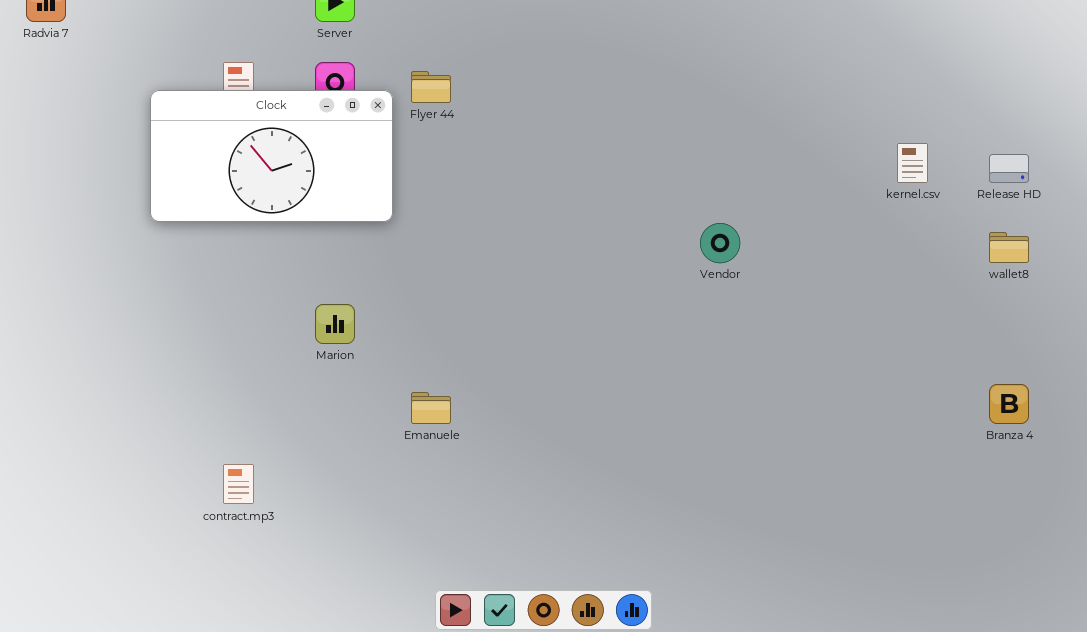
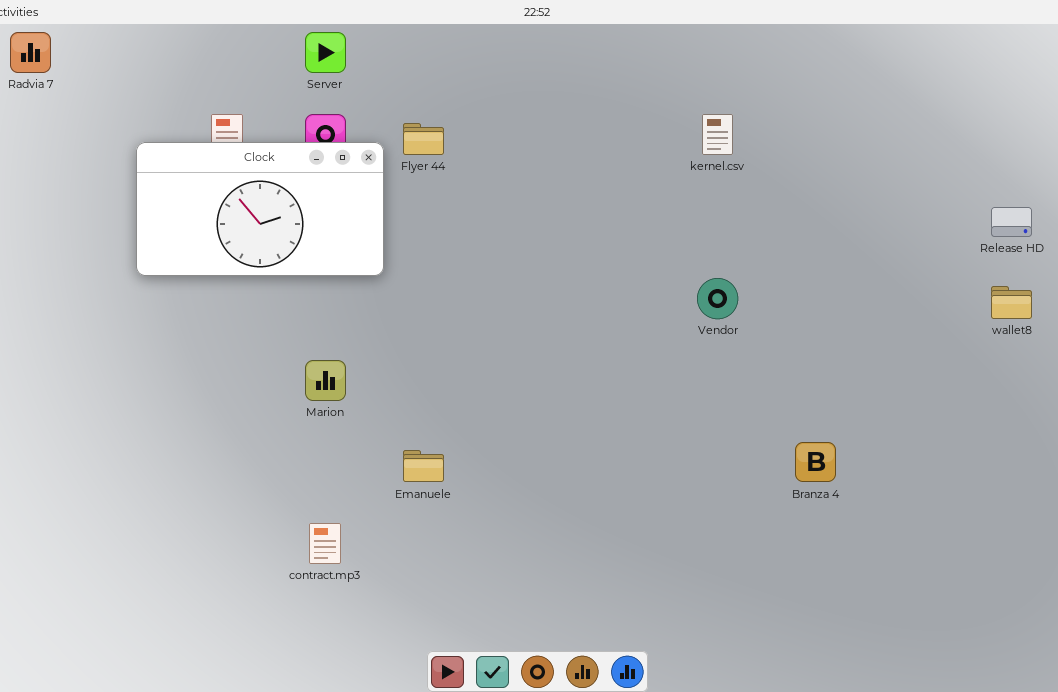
kernel.csv: [897,143,928,183] -> [702,114,733,155], moved
Branza 4: [989,384,1029,424] -> [795,442,836,482], moved
contract.mp3: [223,464,254,504] -> [309,523,341,564], moved

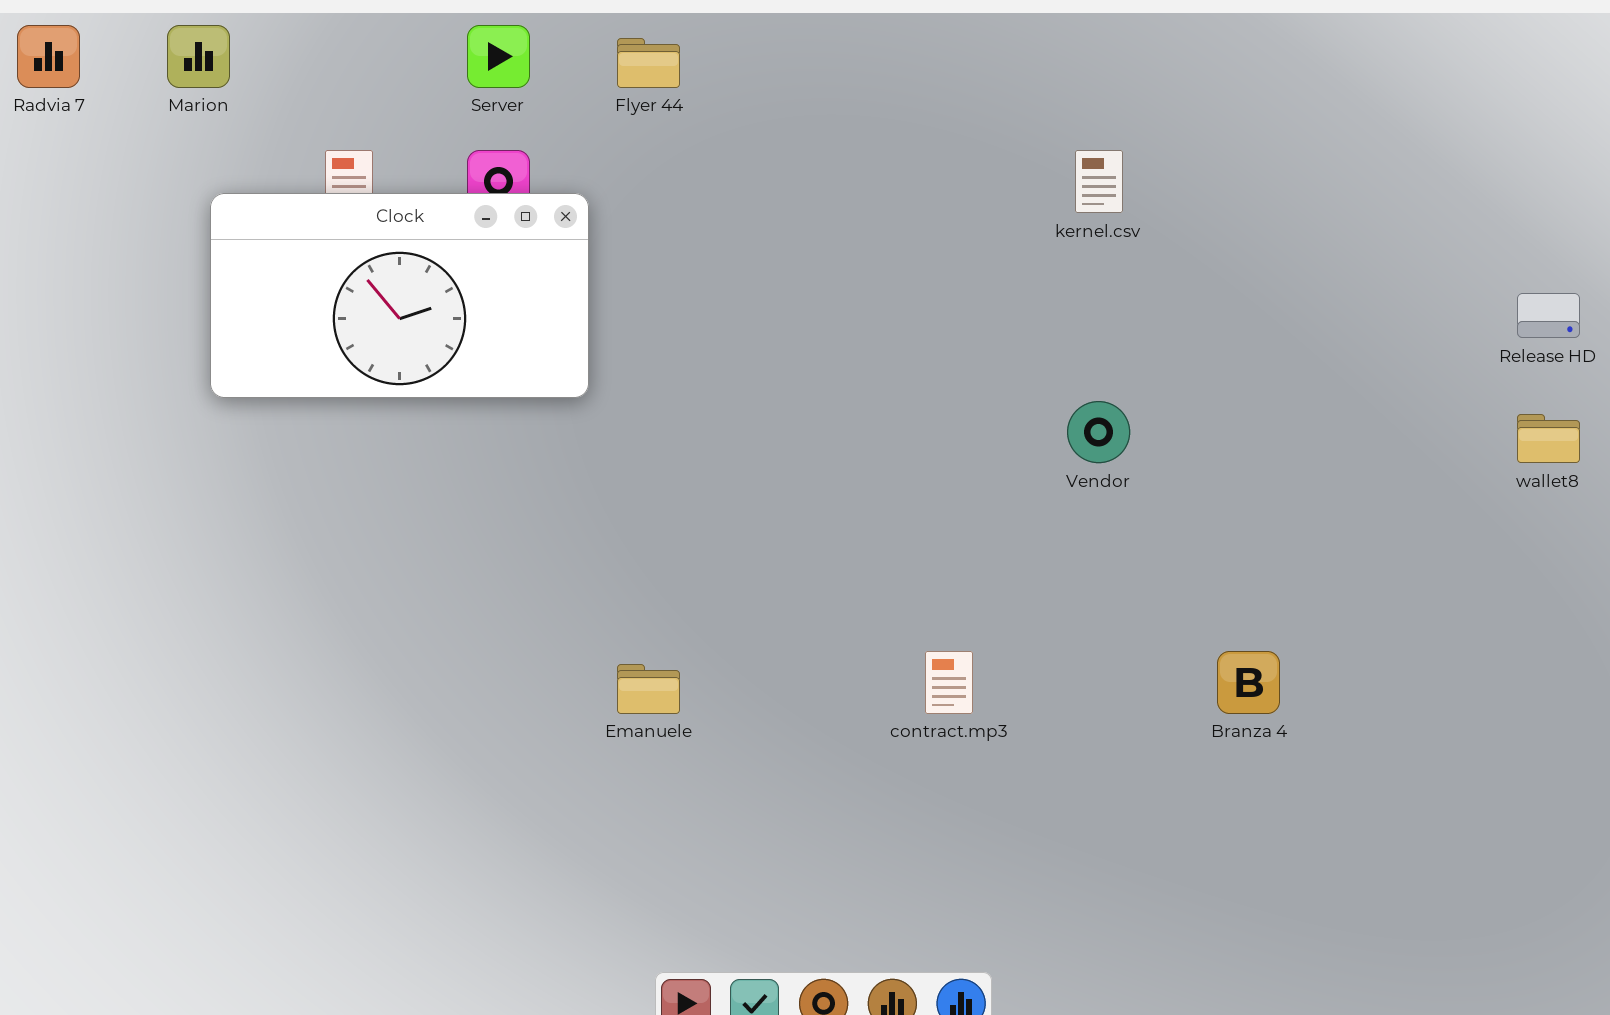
Flyer 44: [403,123,444,155] -> [617,38,680,88], moved
Marion: [305,360,346,401] -> [167,25,230,88], moved
contract.mp3: [309,523,341,564] -> [925,651,973,714], moved

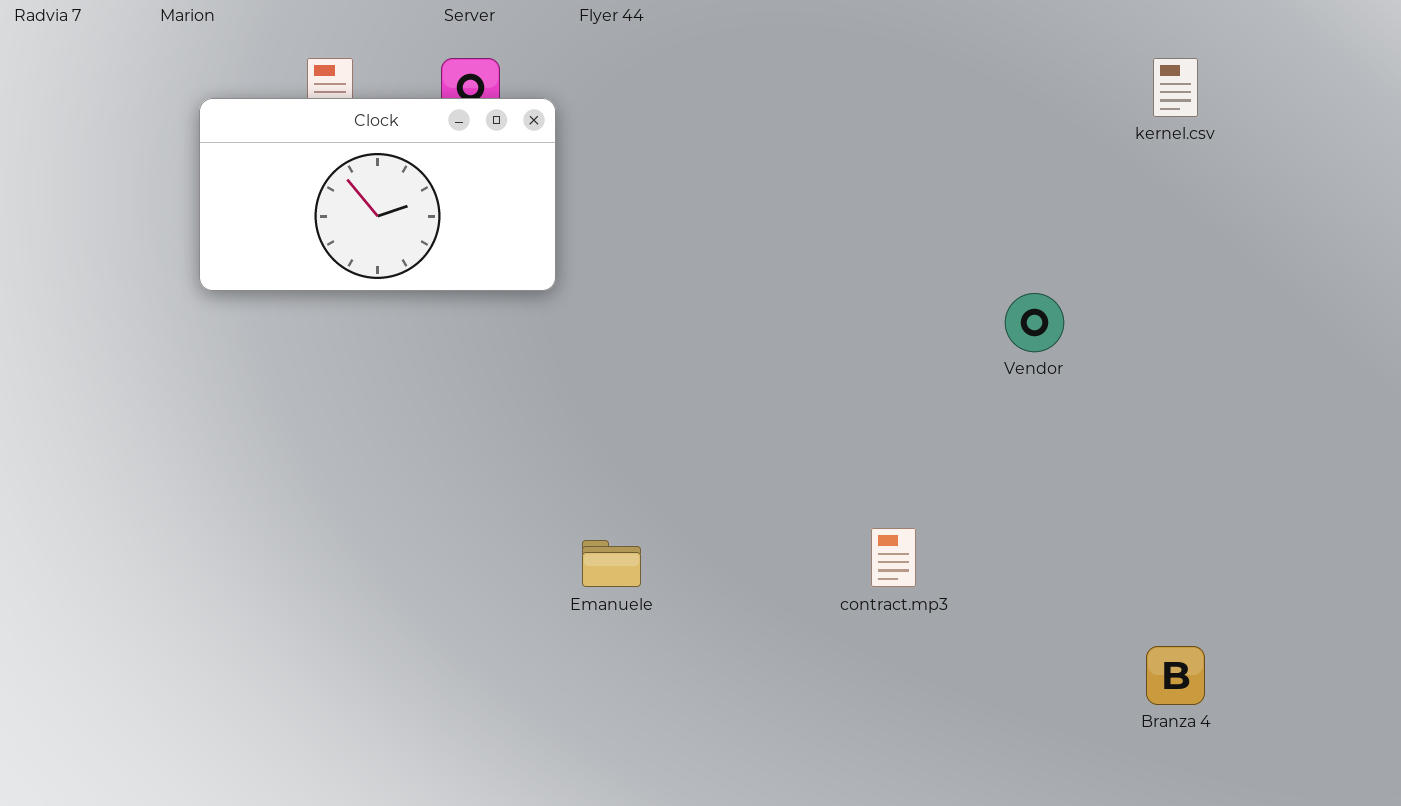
kernel.csv: [1075,150,1123,213] -> [1153,58,1198,117], moved
Branza 4: [1217,651,1280,714] -> [1146,646,1205,705], moved

